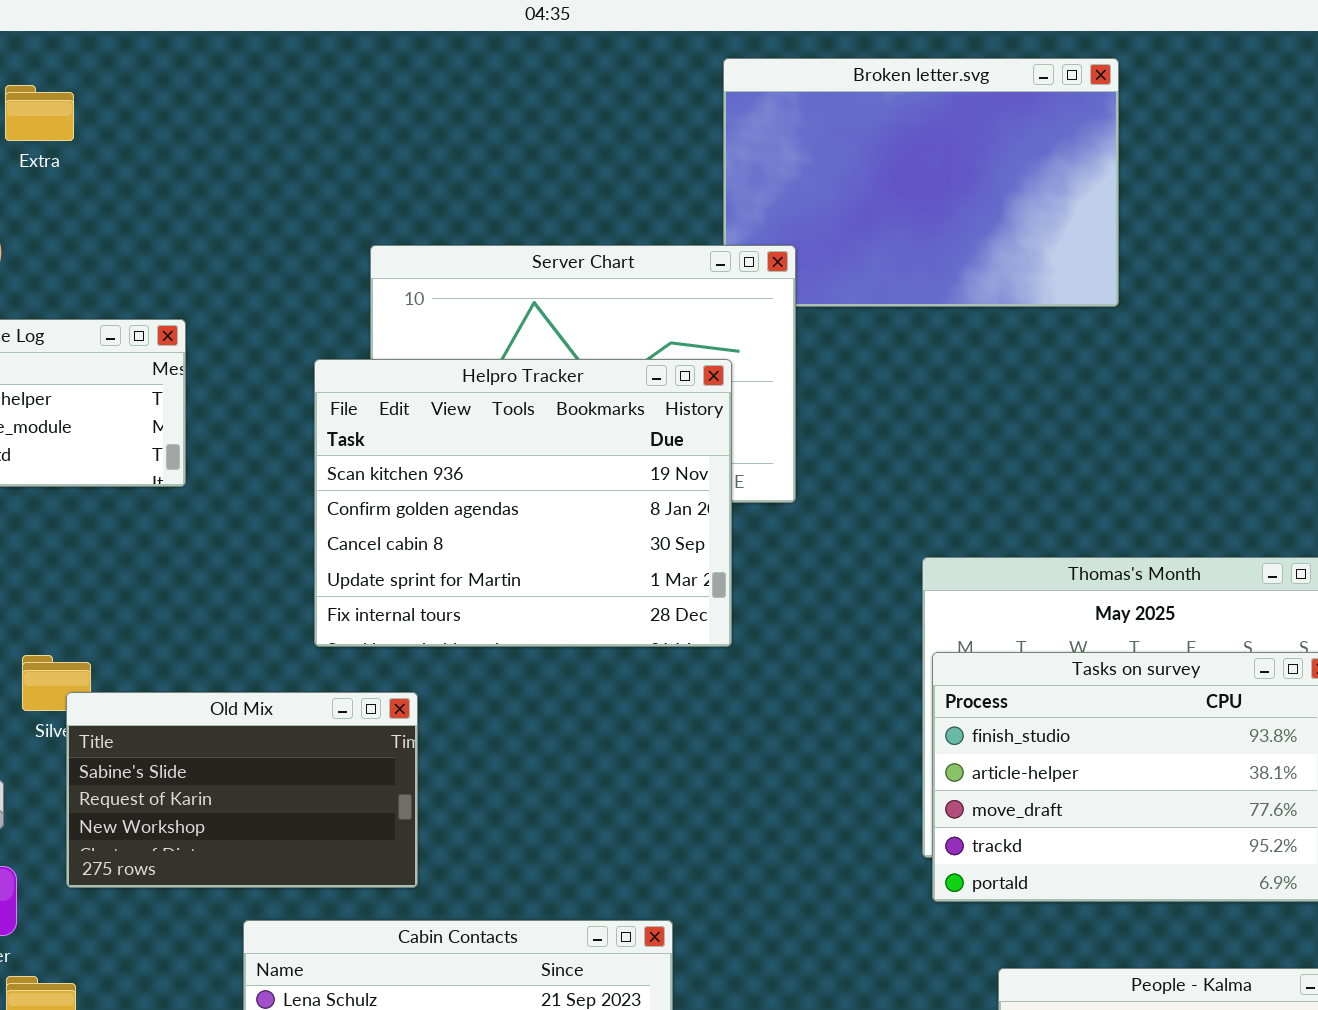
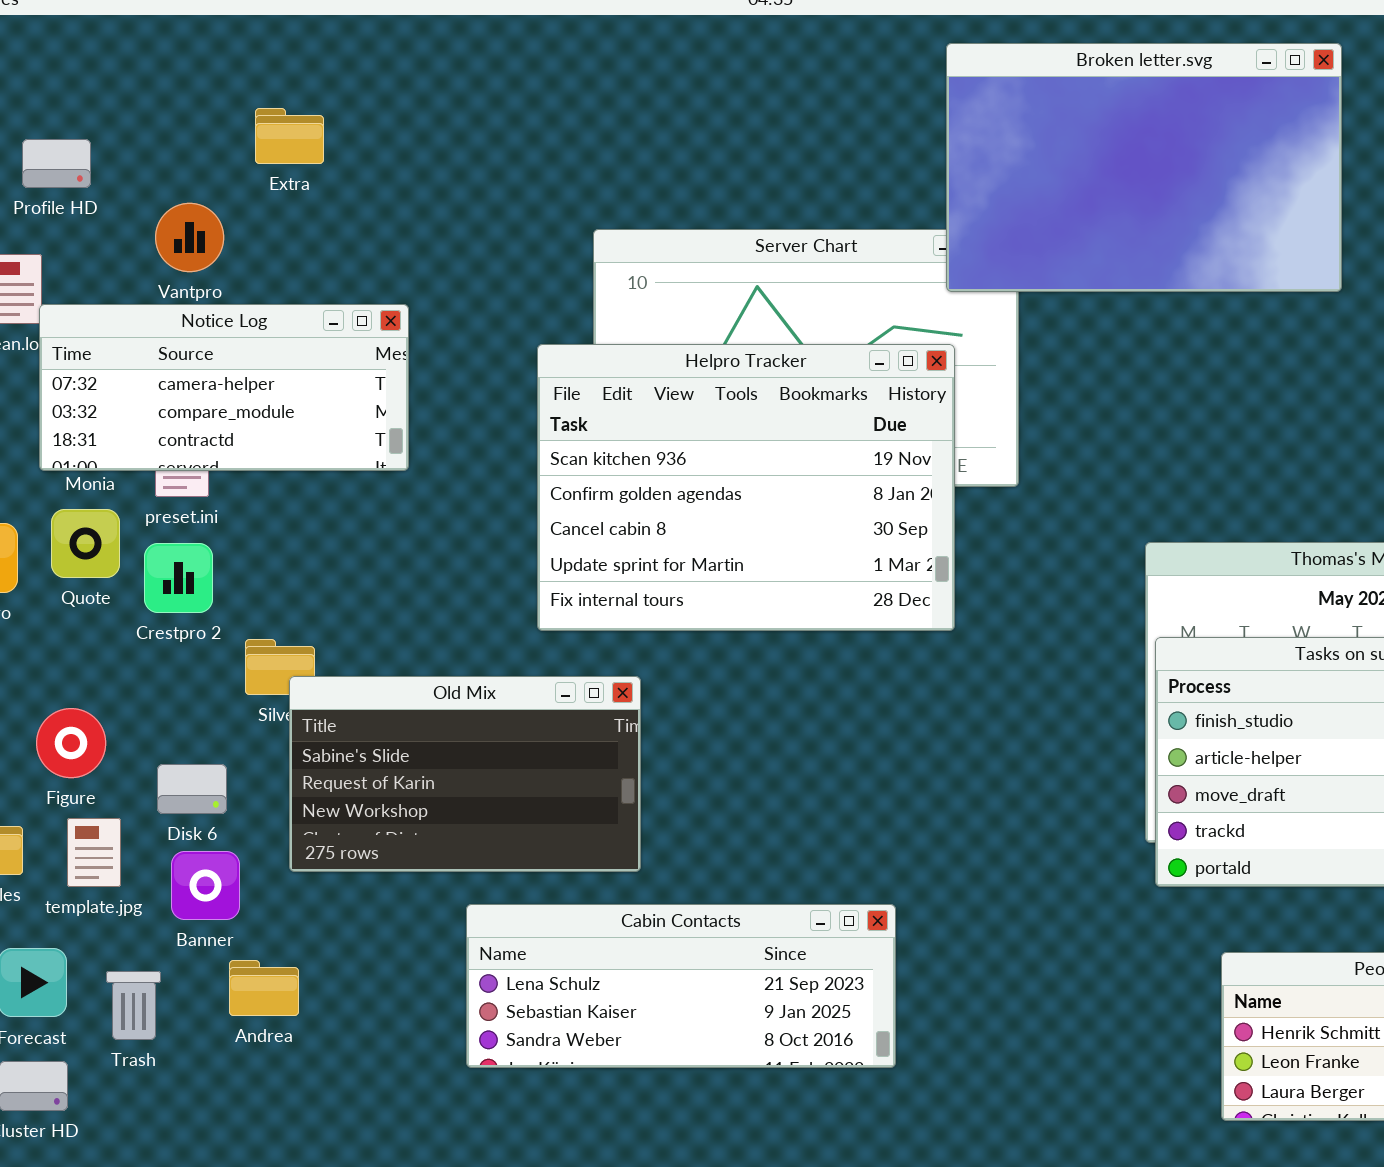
Broken letter.svg: [723,58,1119,307] -> [946,43,1342,292], raised
Extra: [5,85,74,141] -> [255,108,324,164], moved

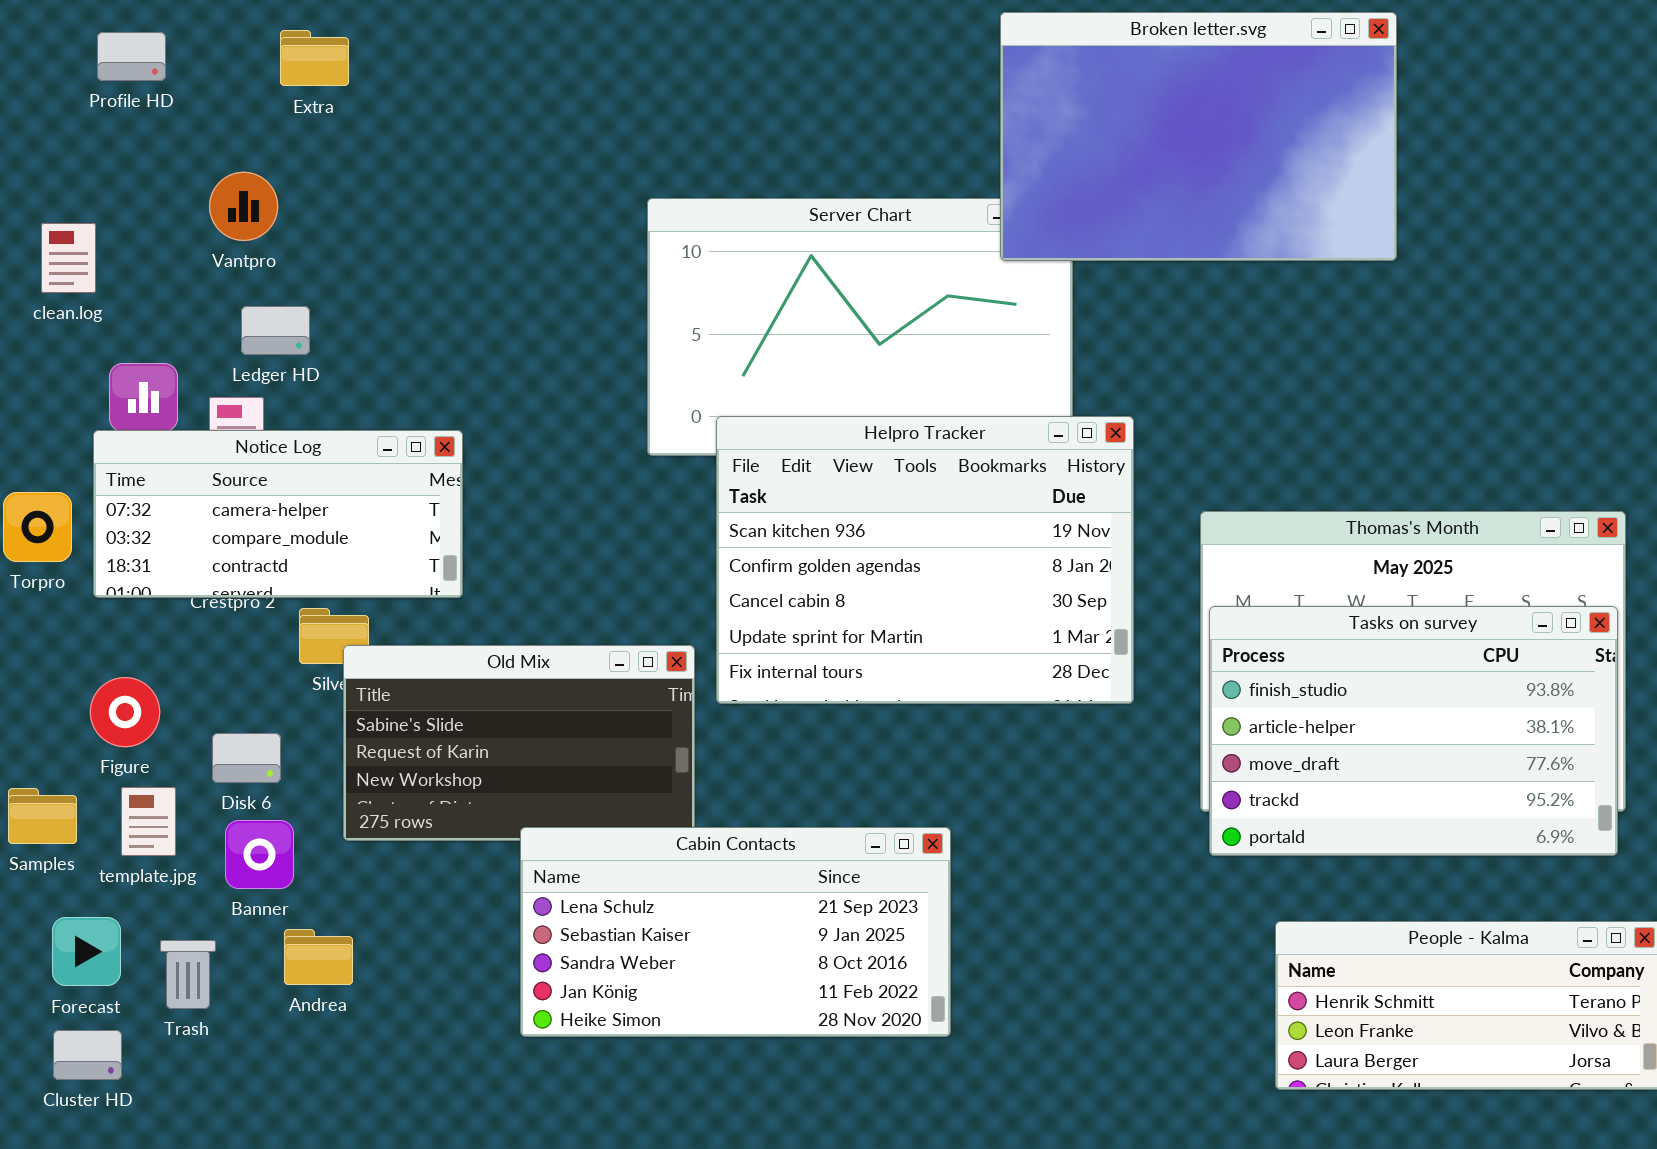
Extra: [255,108,324,164] -> [280,30,349,86], moved
Profile HD: [22,139,91,188] -> [97,32,166,81], moved
Notice Log: [39,304,409,471] -> [93,430,463,598], moved
Helpro Tracker: [537,344,955,631] -> [716,416,1134,704], moved
Cabin Contacts: [466,904,896,1068] -> [520,827,951,1037], resized

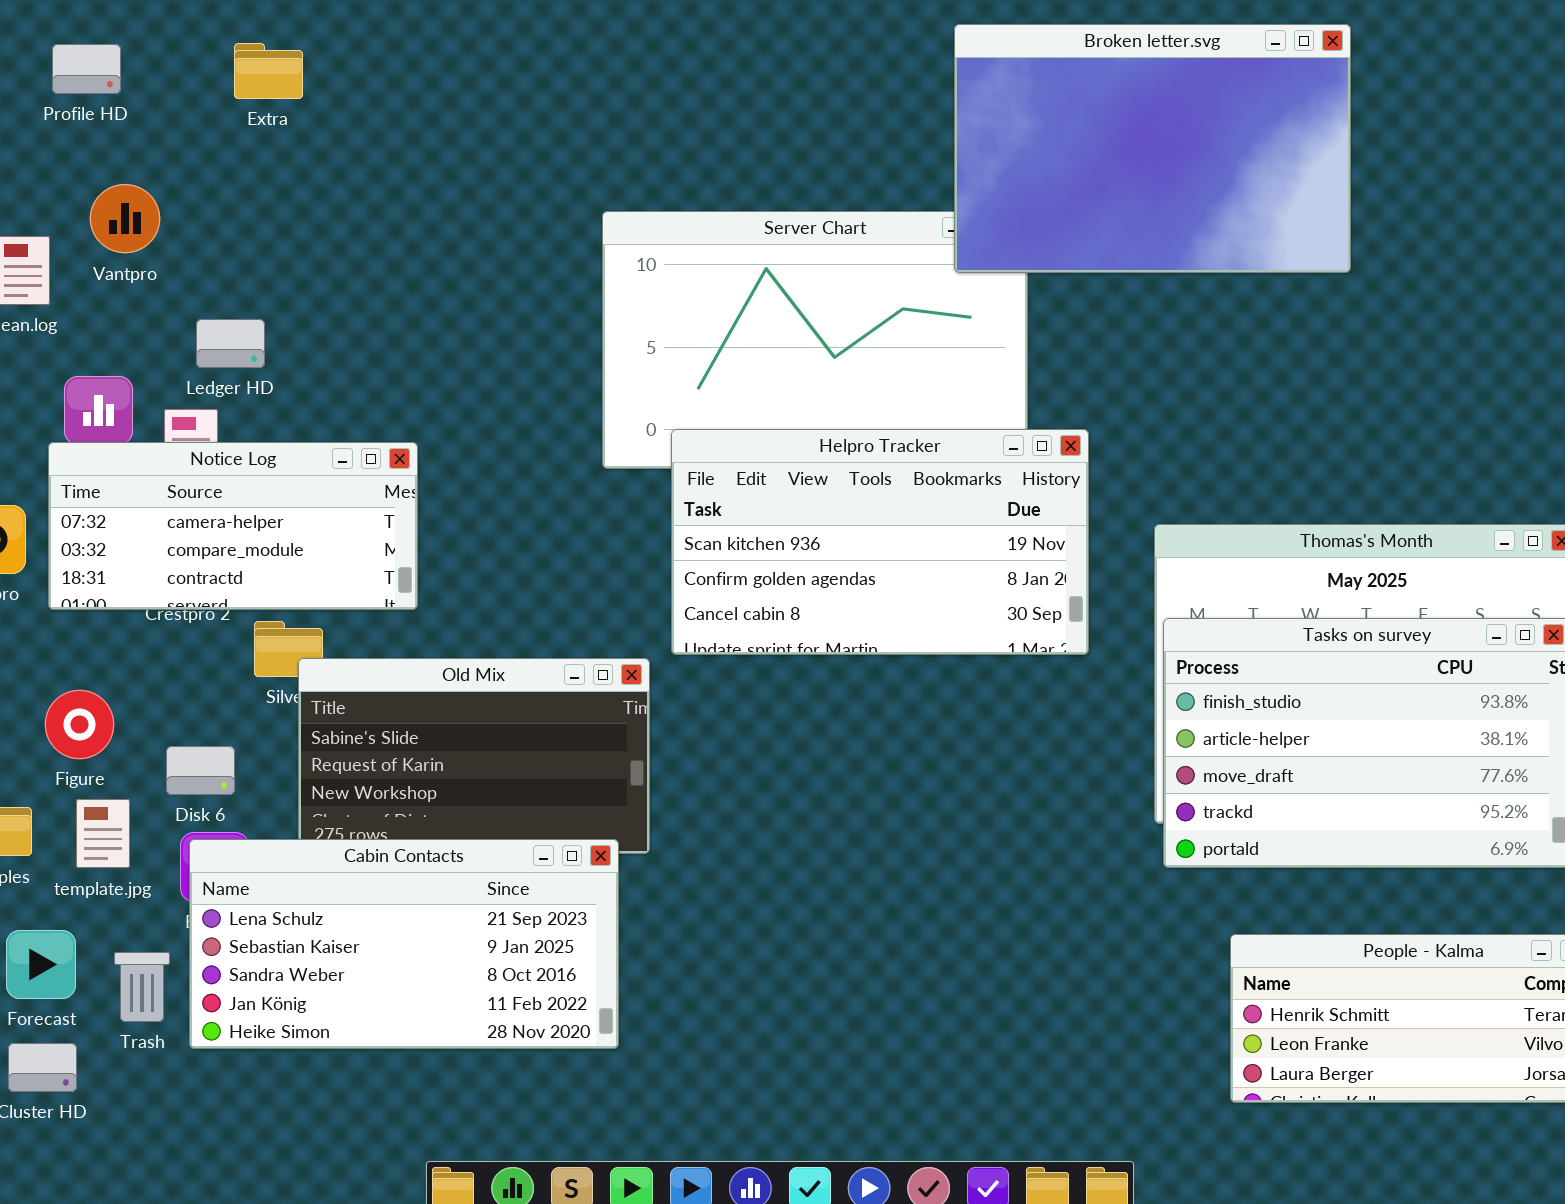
Vantpro: [209,172,278,241] -> [90,184,160,253], moved
Helpro Tracker: [716,416,1134,704] -> [671,429,1089,655], resized
Cabin Contacts: [520,827,951,1037] -> [189,839,619,1049], moved

